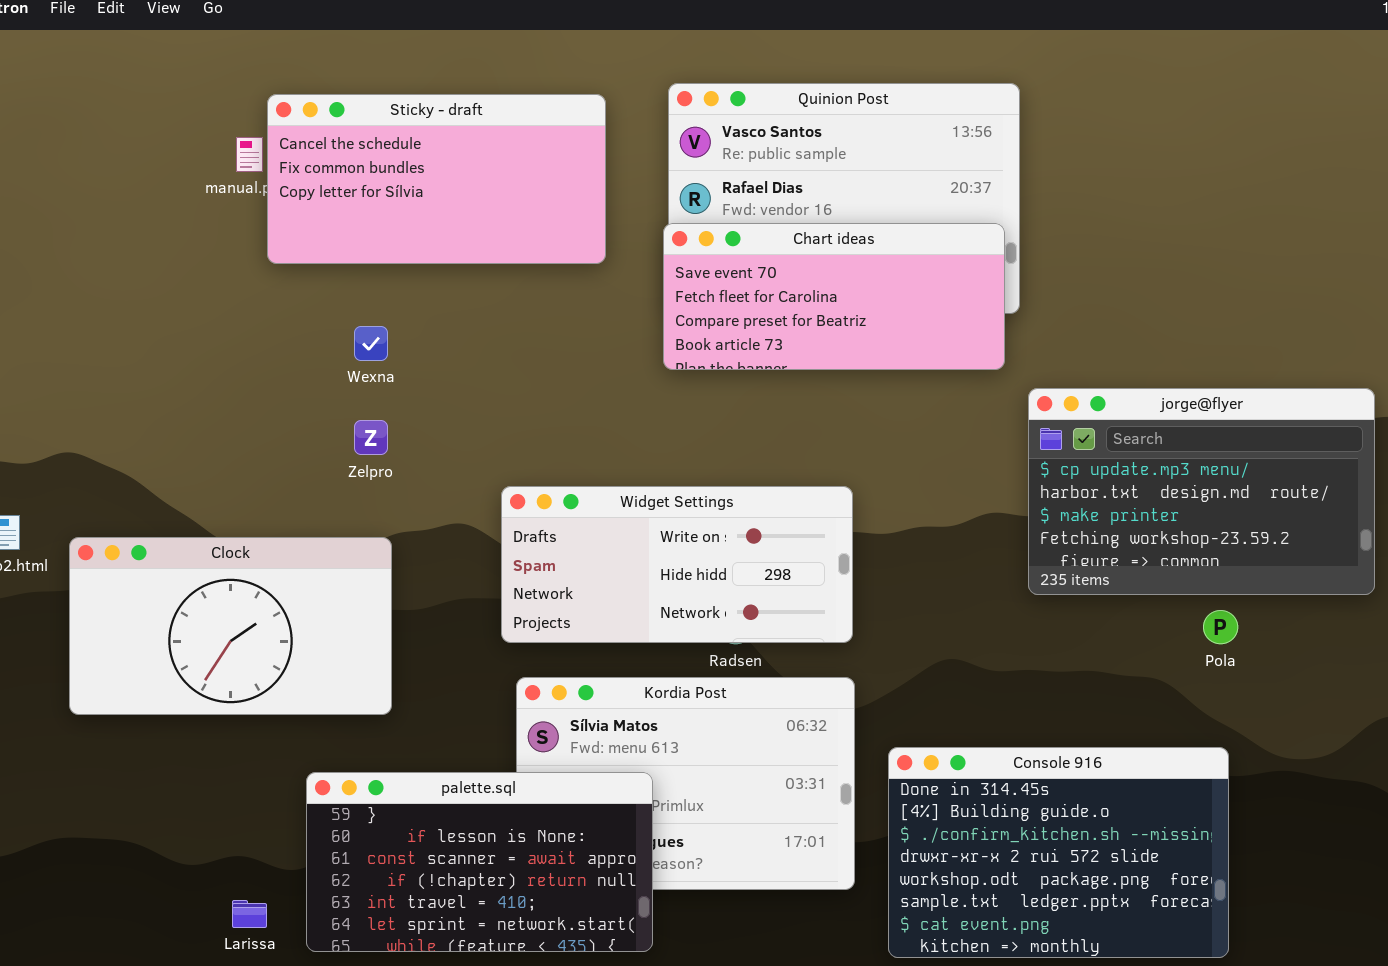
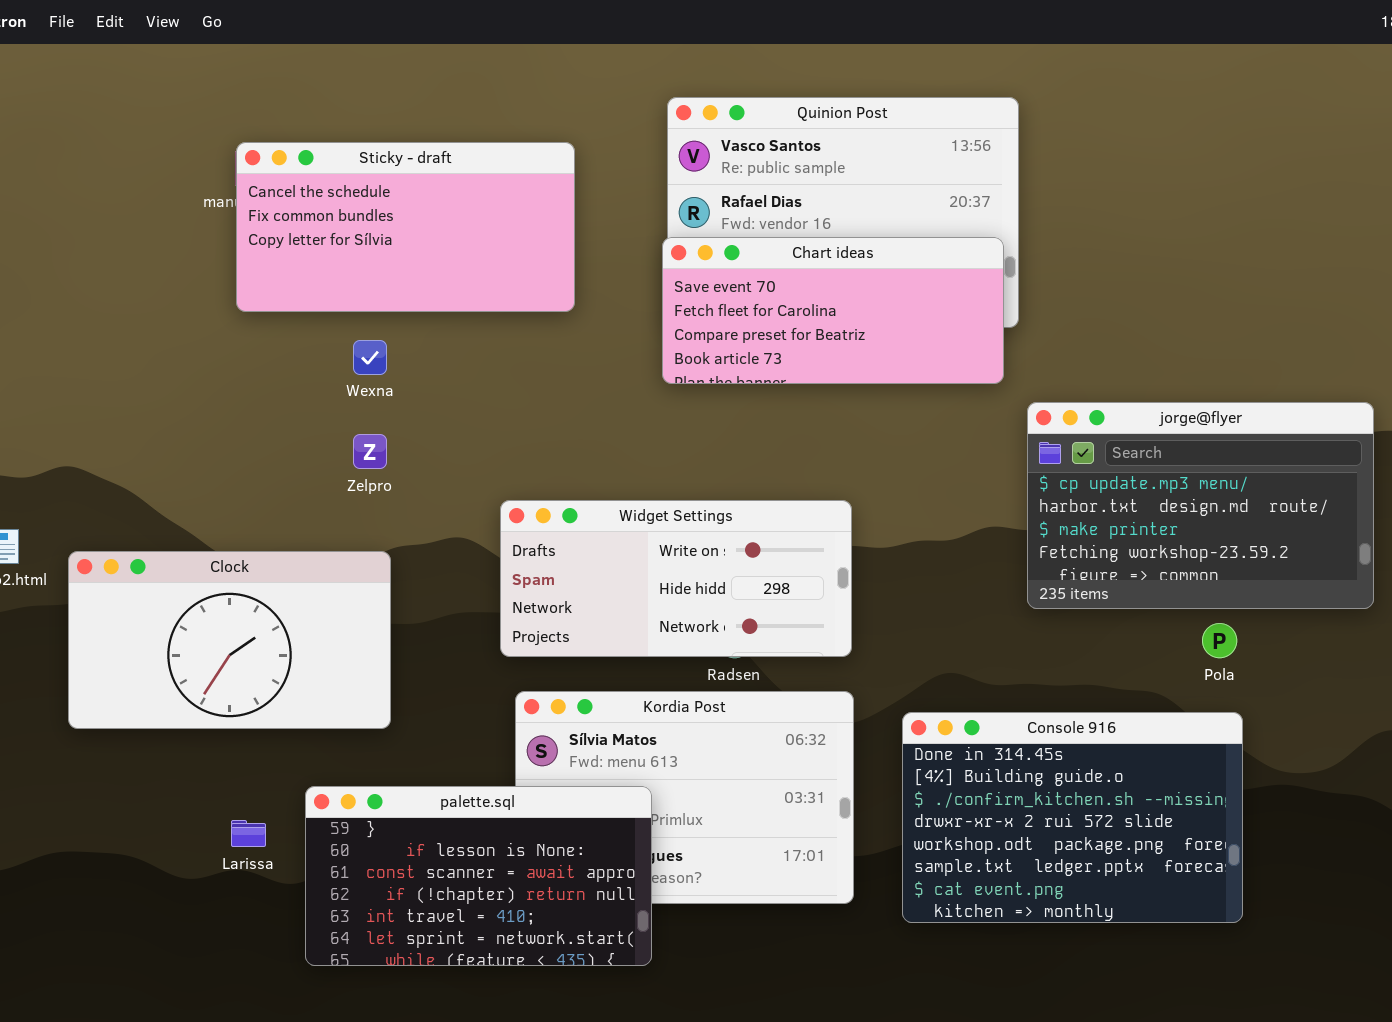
Sticky - draft: [267,94,606,264] -> [236,142,575,312], moved
Console 916: [888,747,1229,958] -> [902,712,1243,923], moved
Larissa: [232,900,267,928] -> [231,820,266,847], moved

